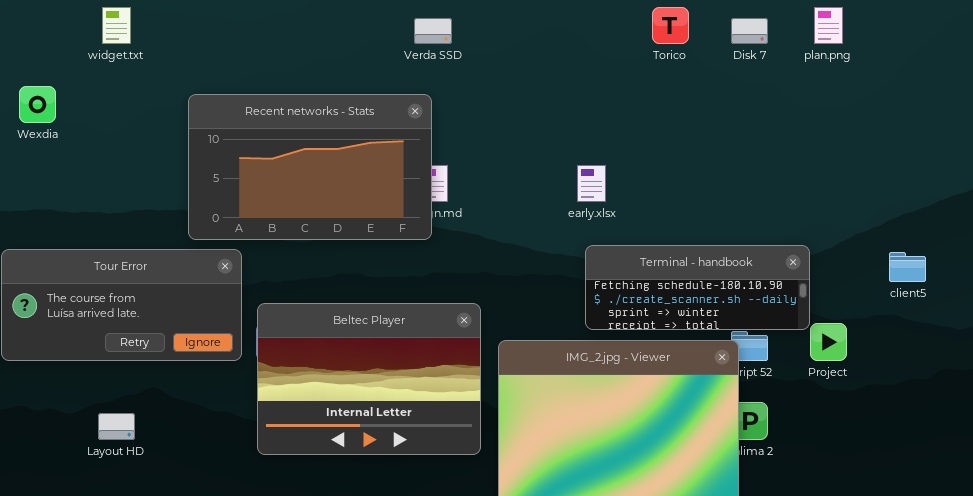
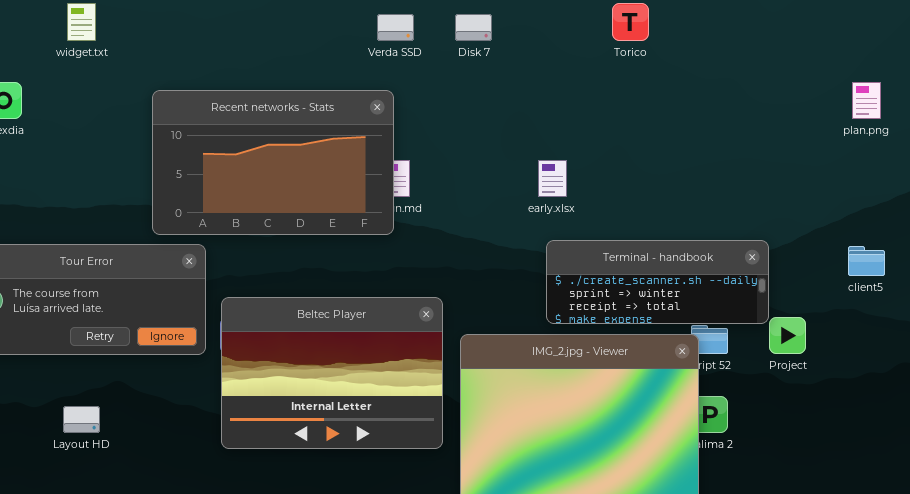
plan.png: [814,7,843,44] -> [852,82,881,119], moved
Disk 7: [731,18,768,44] -> [455,14,492,41], moved
Terminal - handbook: [585,245,810,330] -> [546,240,769,324], scrolled down 1 row

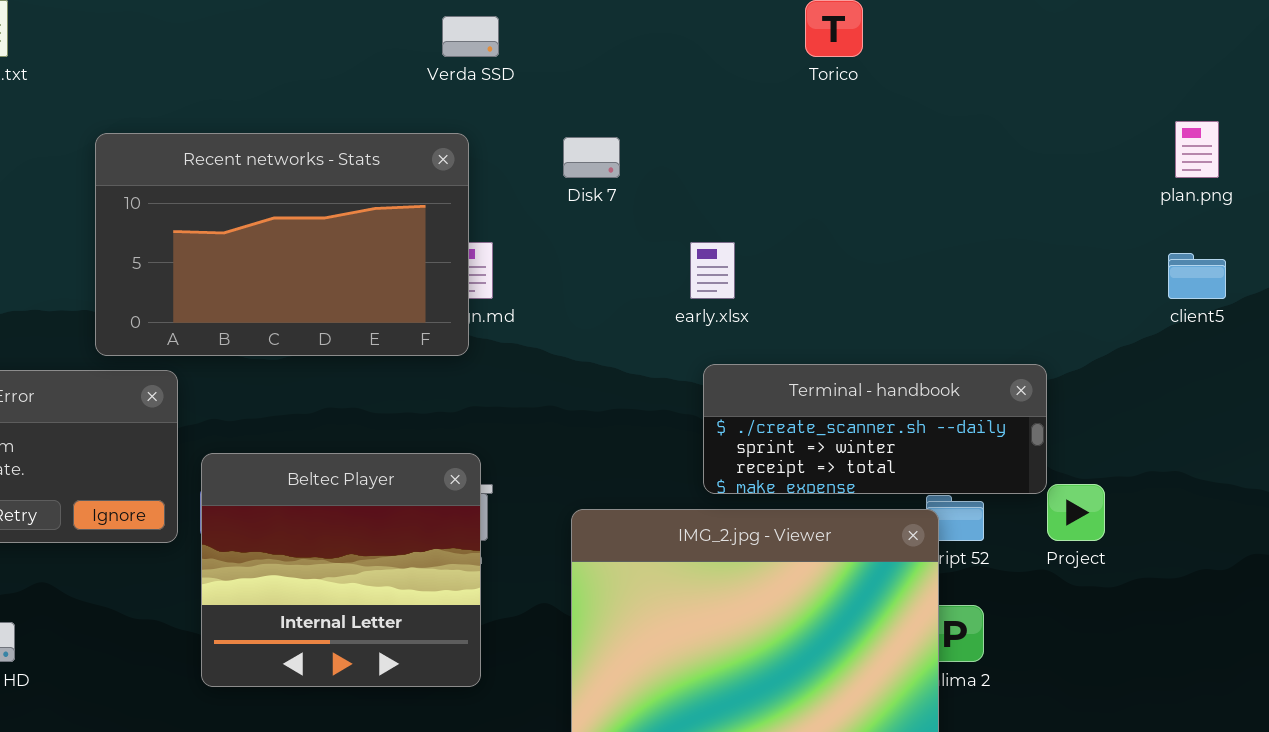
Disk 7: [455,14,492,41] -> [563,137,620,178], moved
client5: [848,246,885,276] -> [1168,253,1226,299], moved
Beltec Player: [221,297,443,449] -> [201,453,481,687], resized

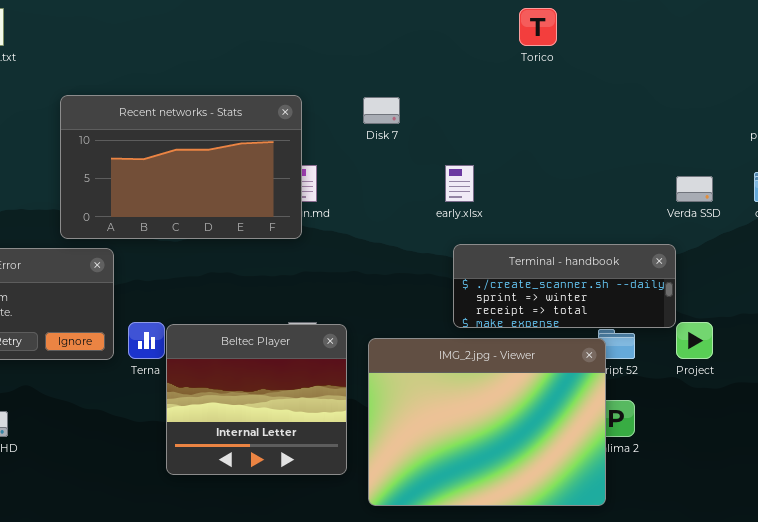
Verda SSD: [442,16,499,57] -> [676,176,713,202], moved
Beltec Player: [201,453,481,687] -> [166,324,347,475], moved

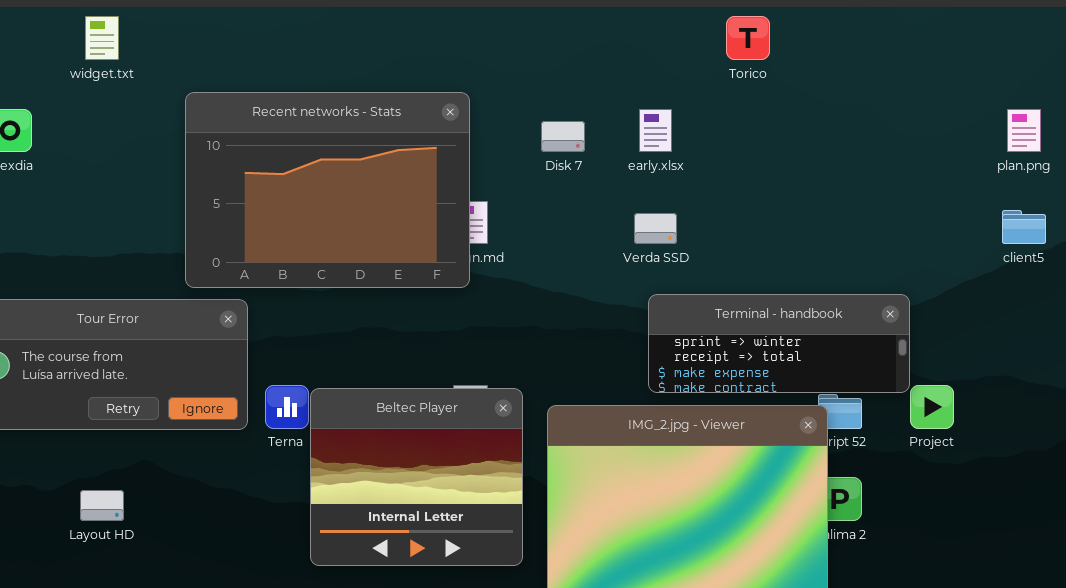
Recent networks - Stats: [60,95,302,239] -> [185,92,470,288], resized
early.xlsx: [445,165,474,202] -> [639,109,672,152], moved
Verda SSD: [676,176,713,202] -> [634,213,677,244], moved
Terminal - handbook: [453,244,676,328] -> [648,294,910,393], scrolled down 1 row

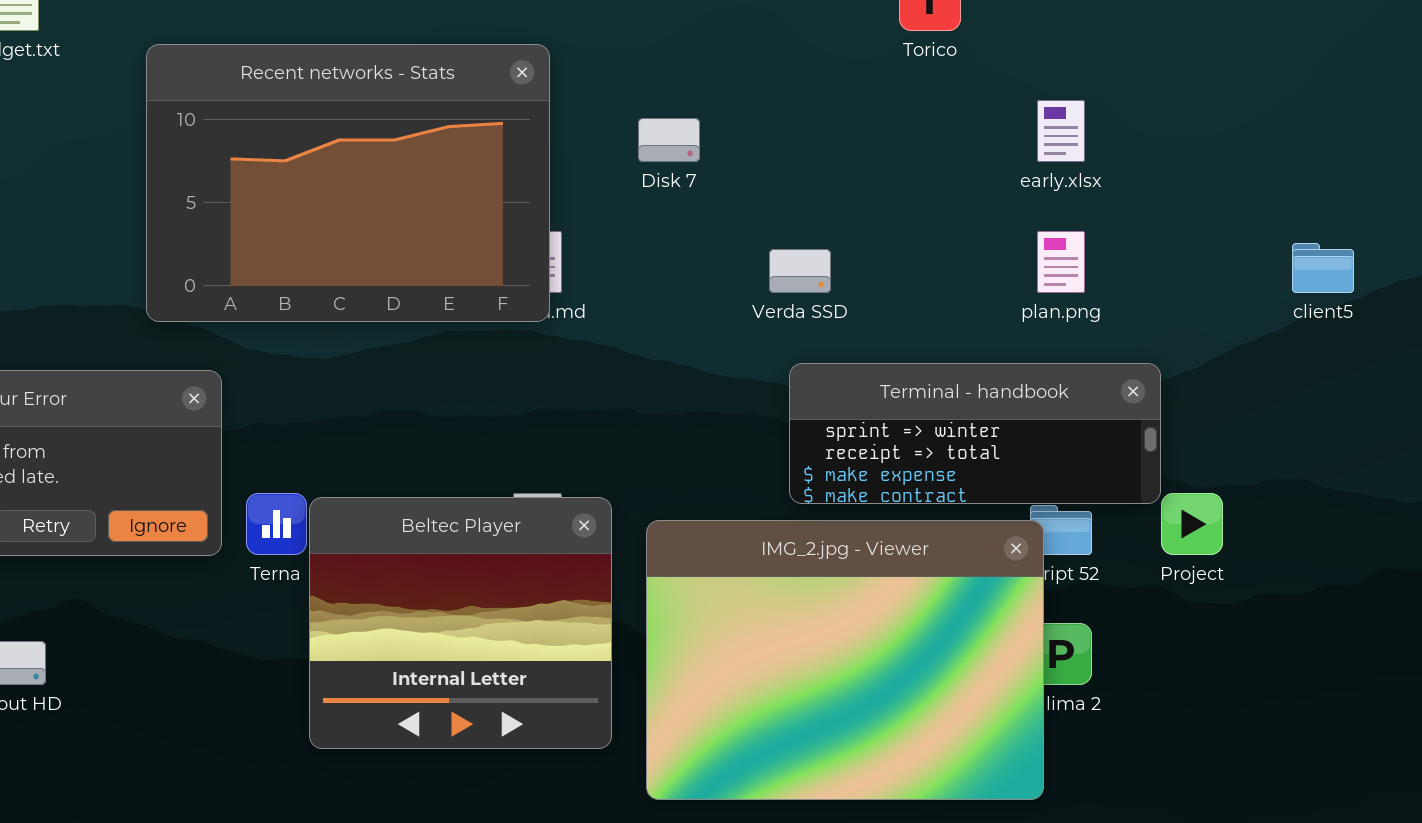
Recent networks - Stats: [185,92,470,288] -> [146,44,550,322], moved
early.xlsx: [639,109,672,152] -> [1037,100,1085,162], moved
plan.png: [1007,109,1041,152] -> [1037,231,1085,293], moved

